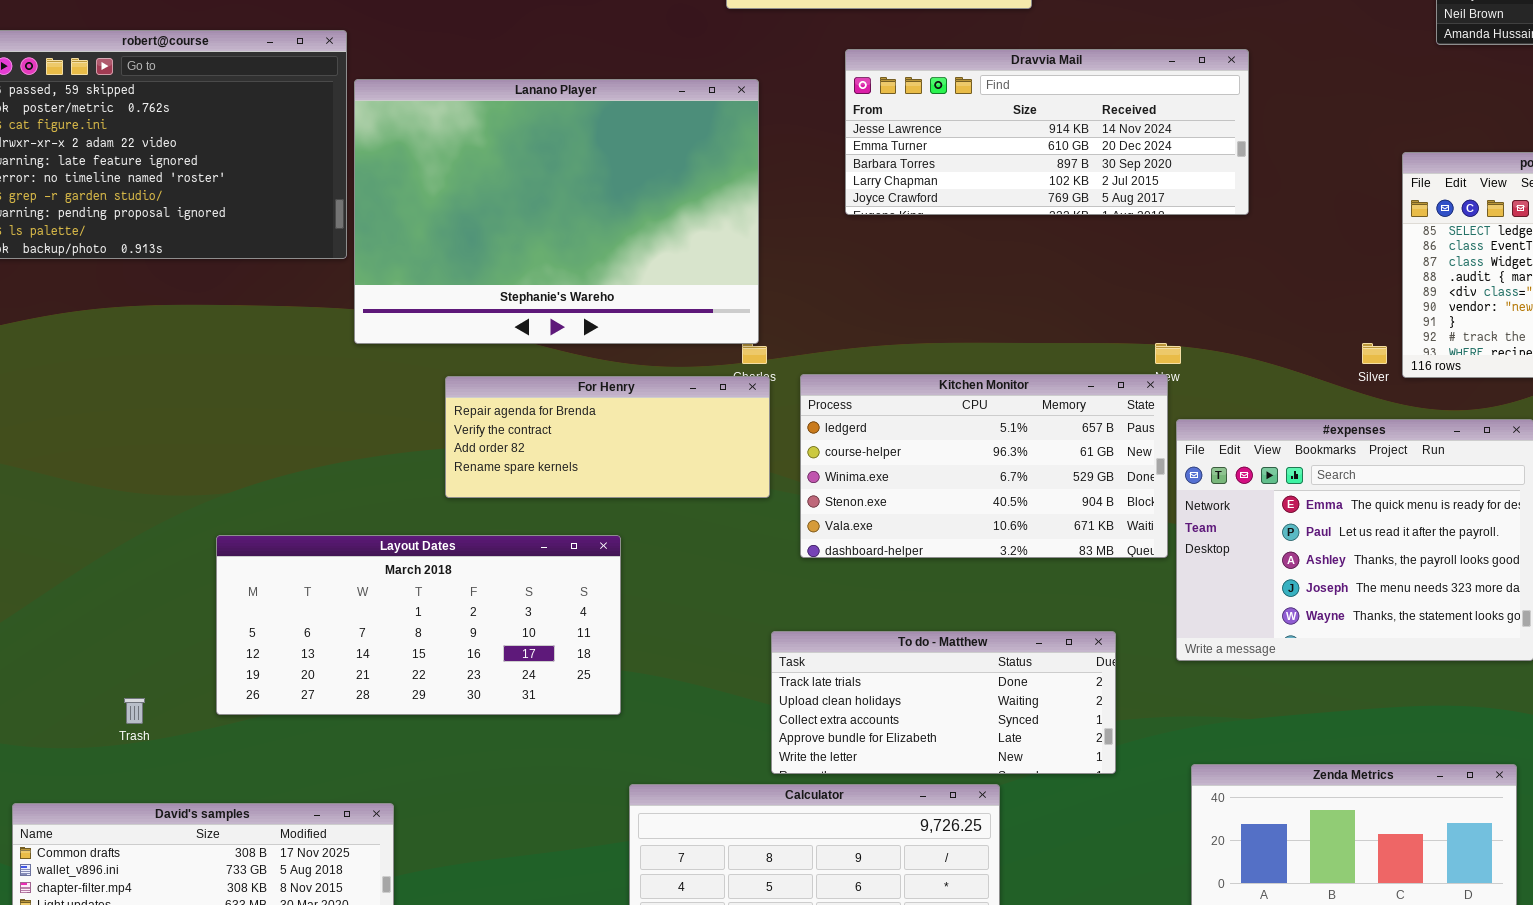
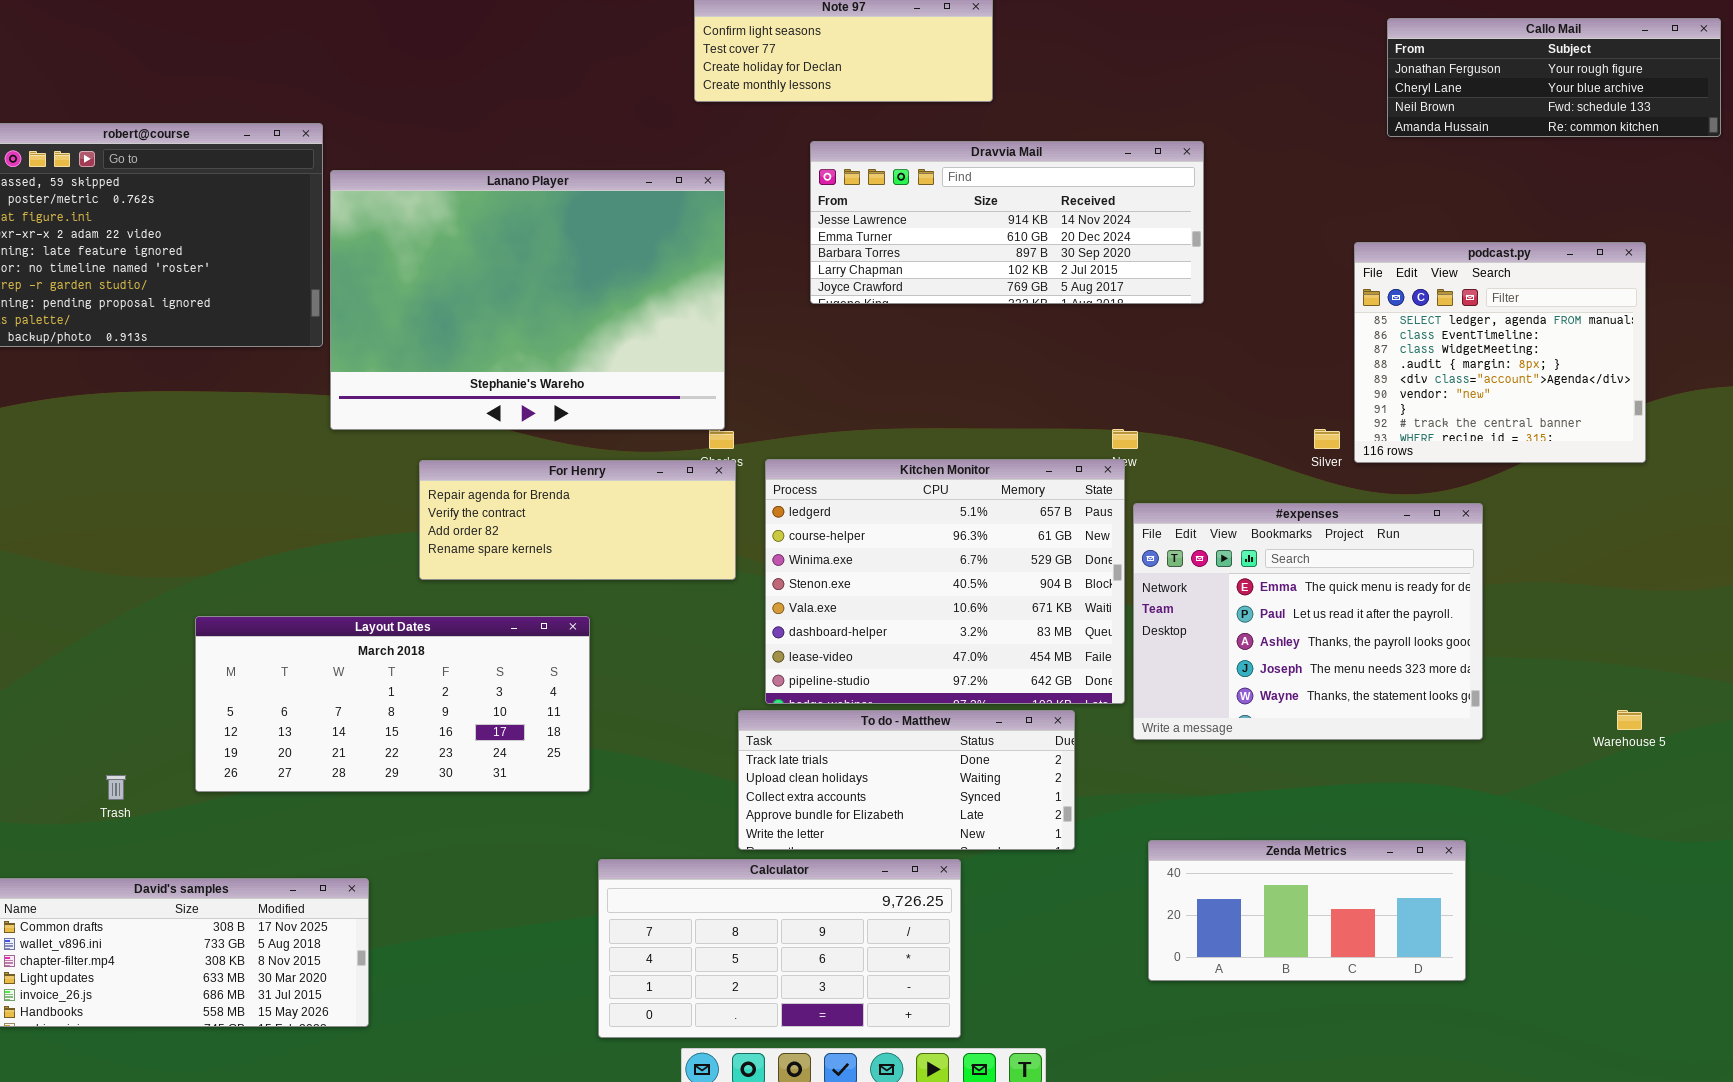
Kitchen Monitor: [800,374,1168,558] -> [765,459,1125,704], resized

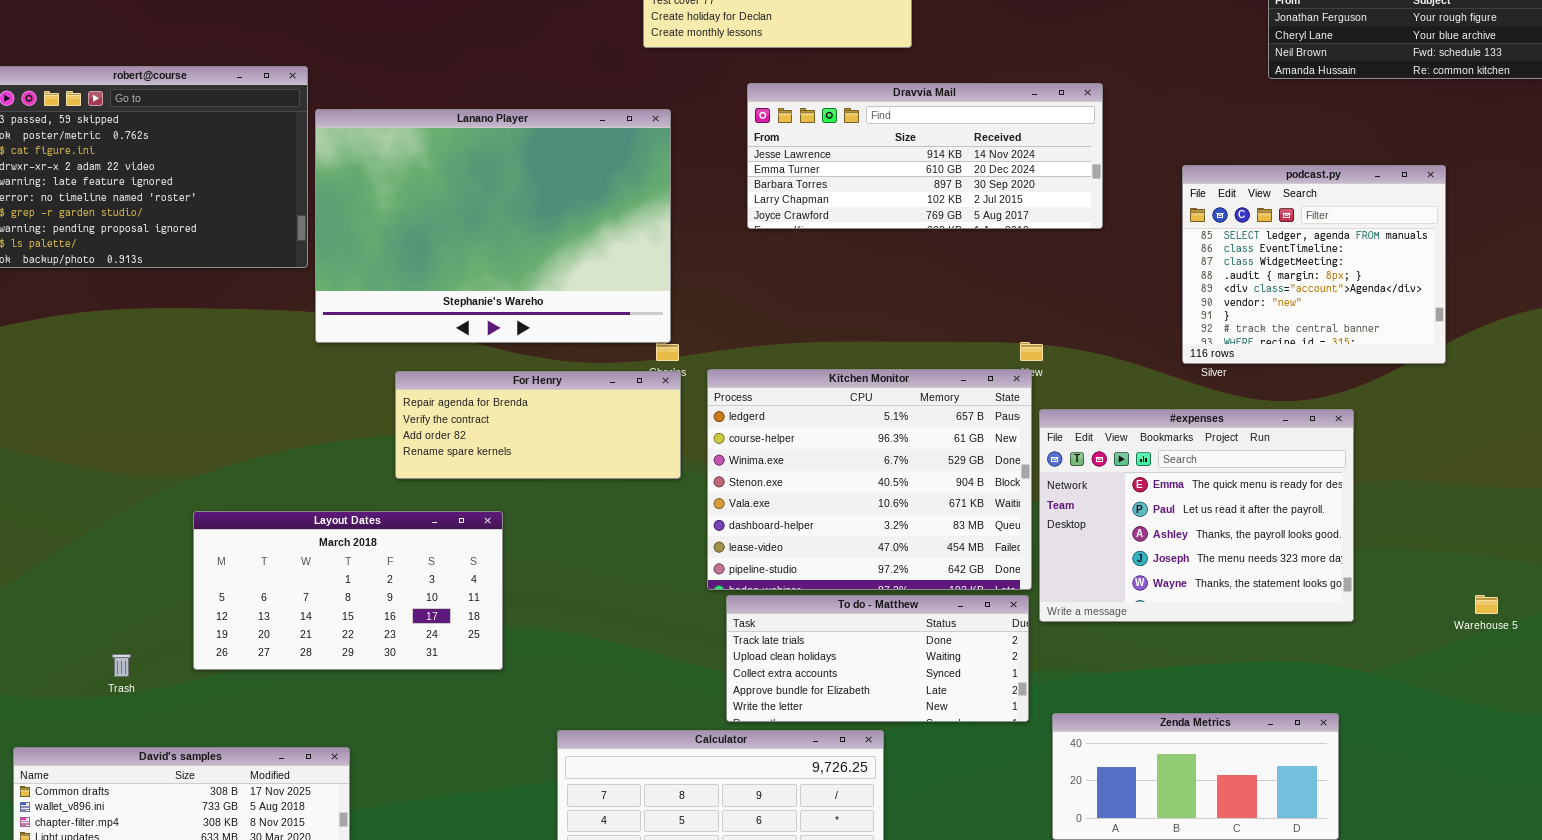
podcast.py: [1354,242,1646,463] -> [1182,165,1446,364], moved
Layout Dates: [195,616,590,792] -> [193,511,503,670], resized
To do - Matthew: [738,710,1075,850] -> [726,595,1029,722], moved

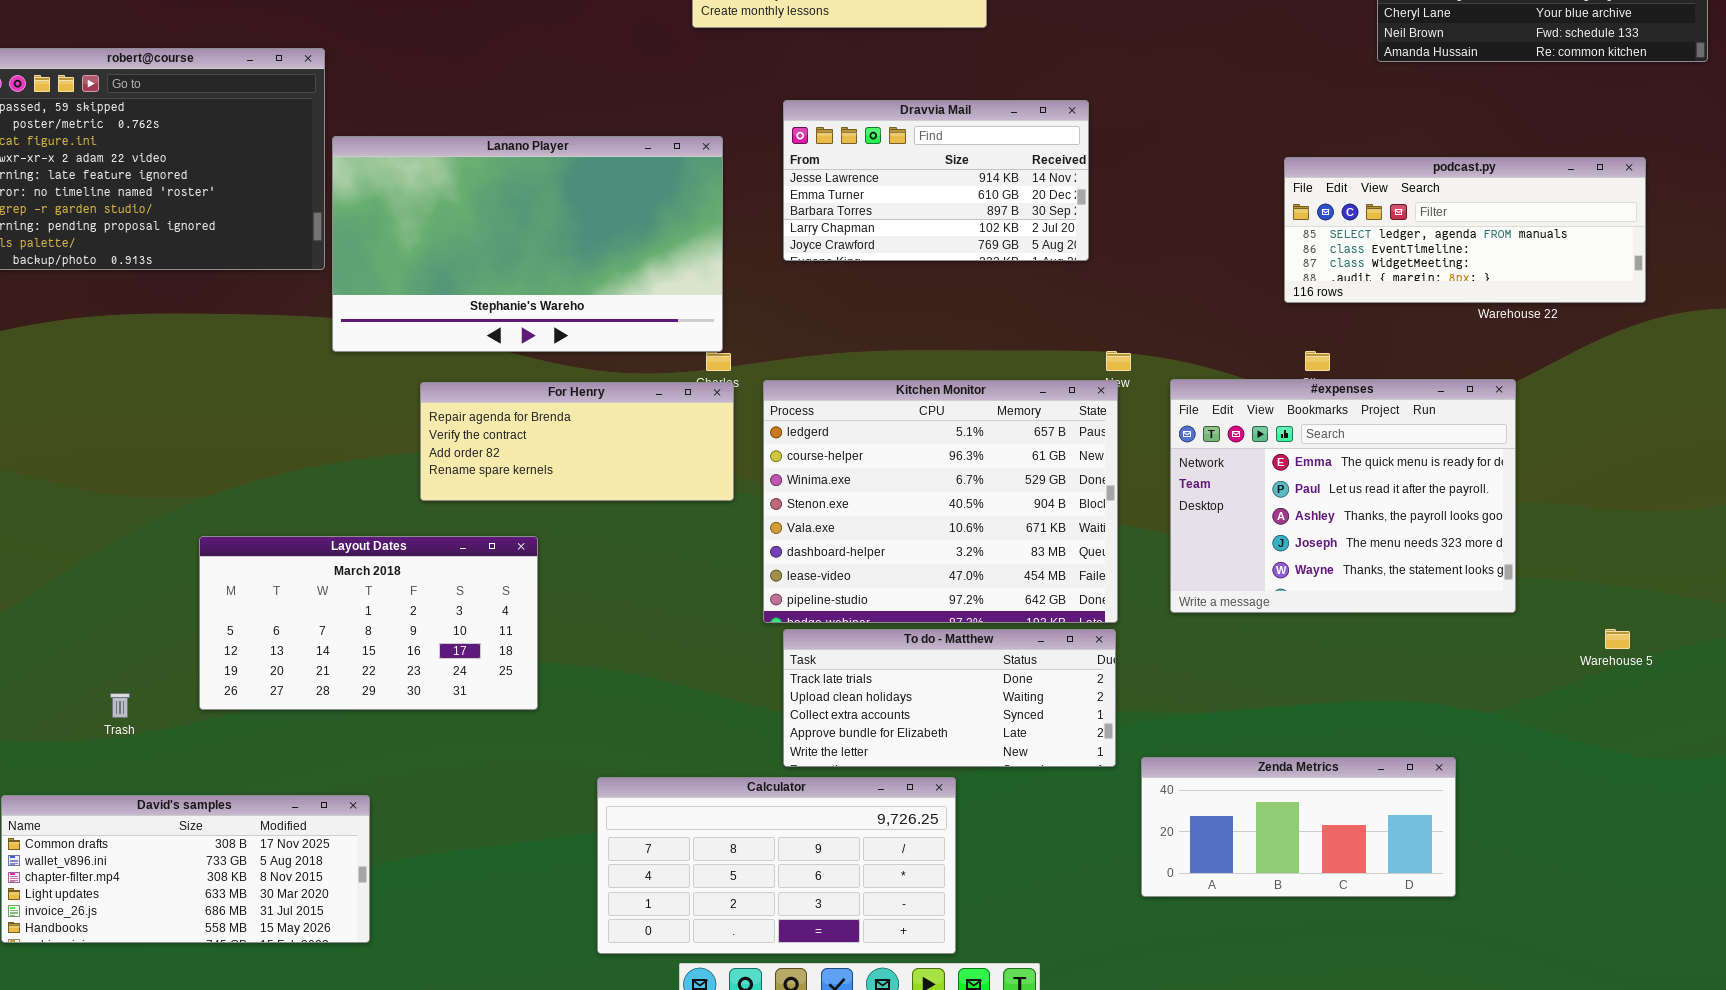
Dravvia Mail: [747,83,1103,229] -> [783,100,1089,261], moved, resized
Lanano Player: [315,109,671,343] -> [332,136,723,352], resized
podcast.py: [1182,165,1446,364] -> [1284,157,1646,303], resized
#expenses: [1039,409,1354,622] -> [1170,379,1516,613], moved

